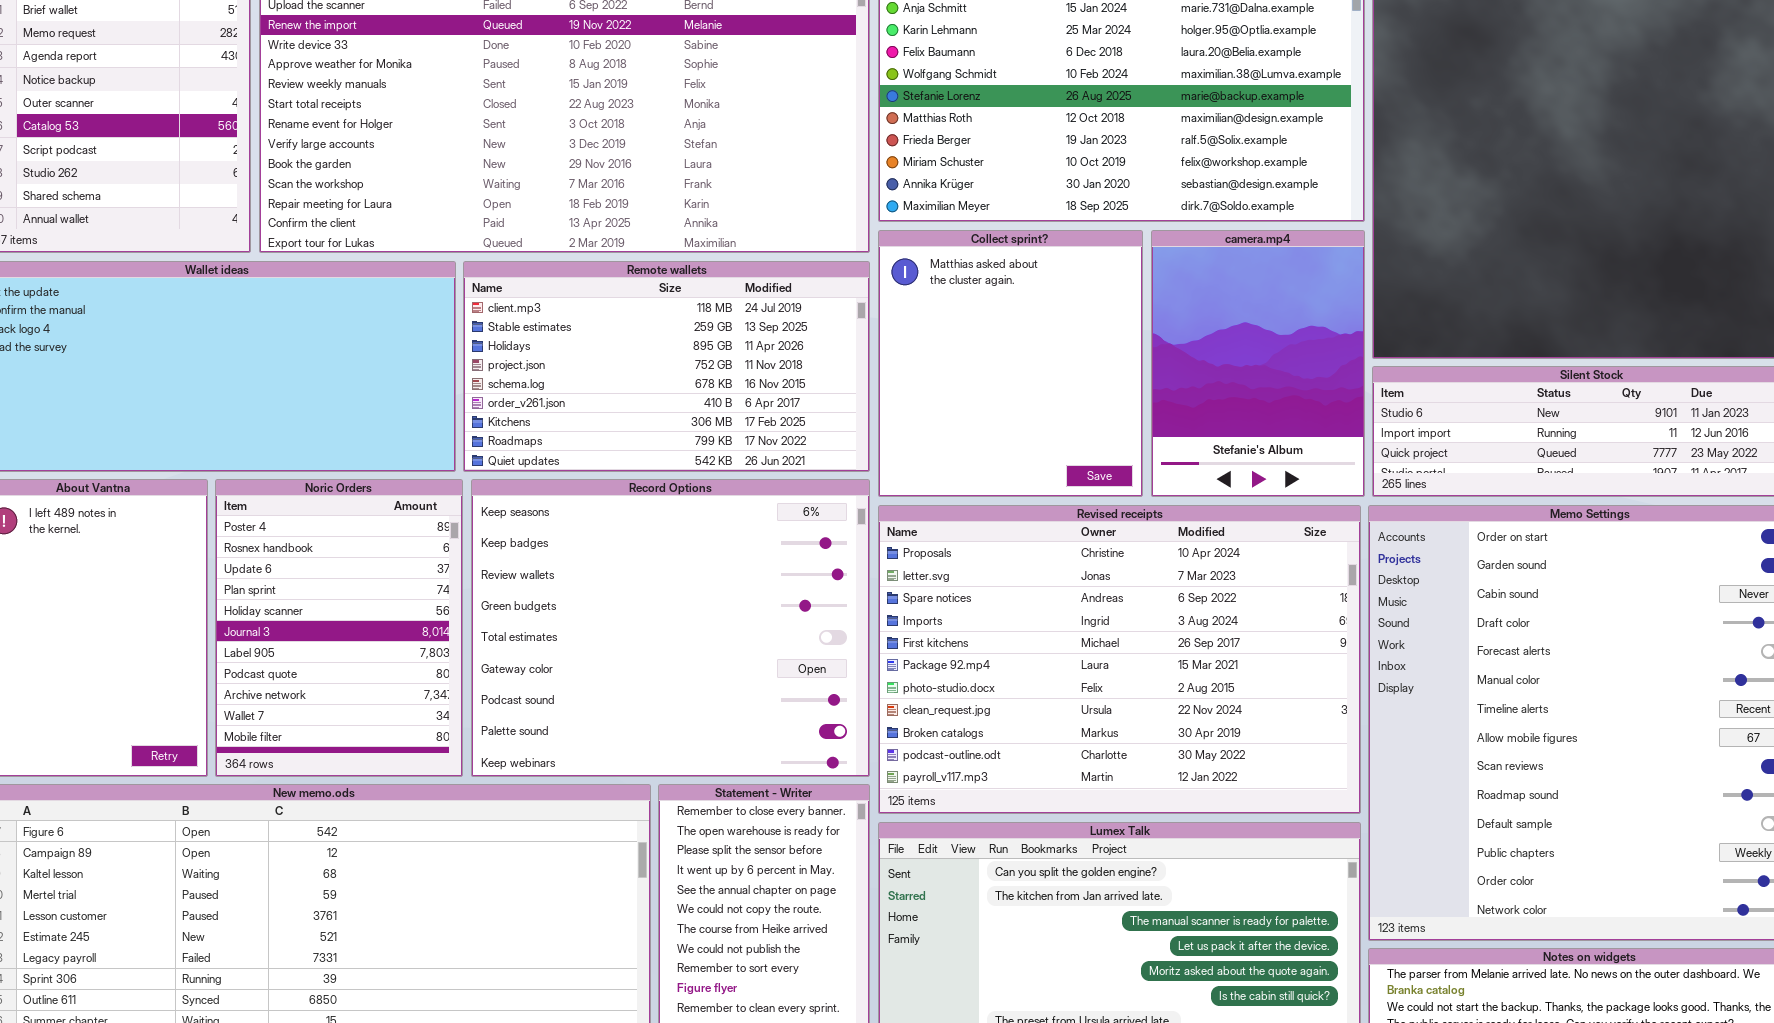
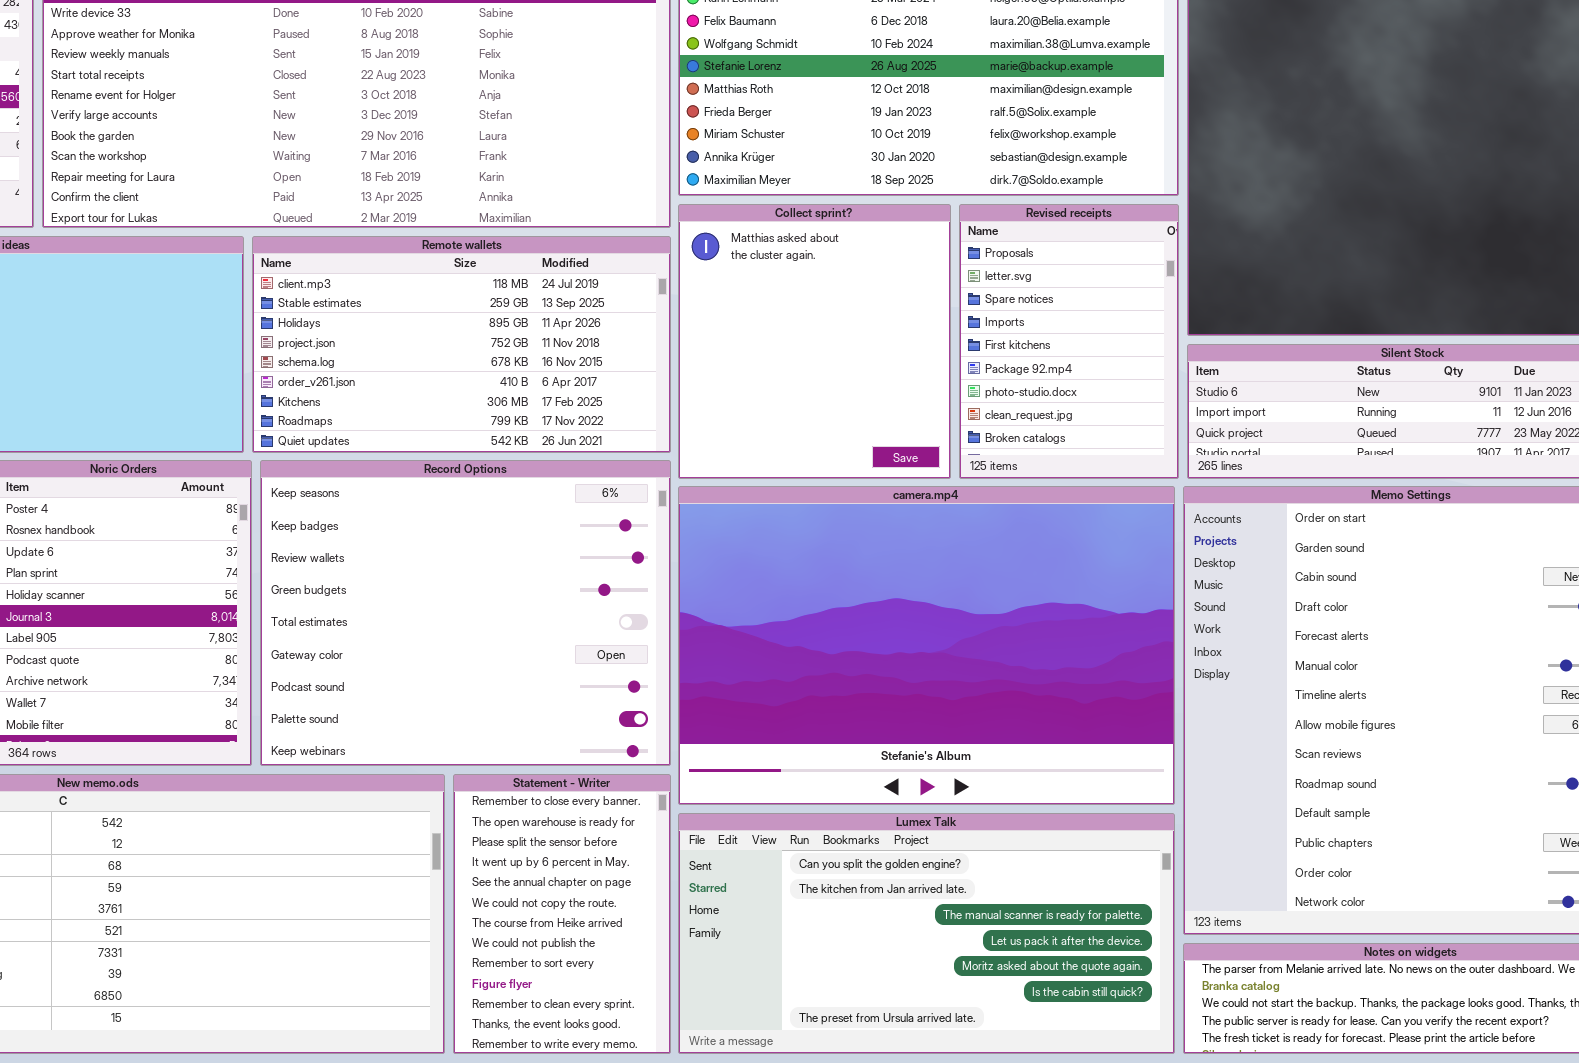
camera.mp4: [1151,230,1365,497] -> [678,486,1175,805], moved, resized
Revised receipts: [878,505,1361,814] -> [959,204,1179,479], moved, resized

